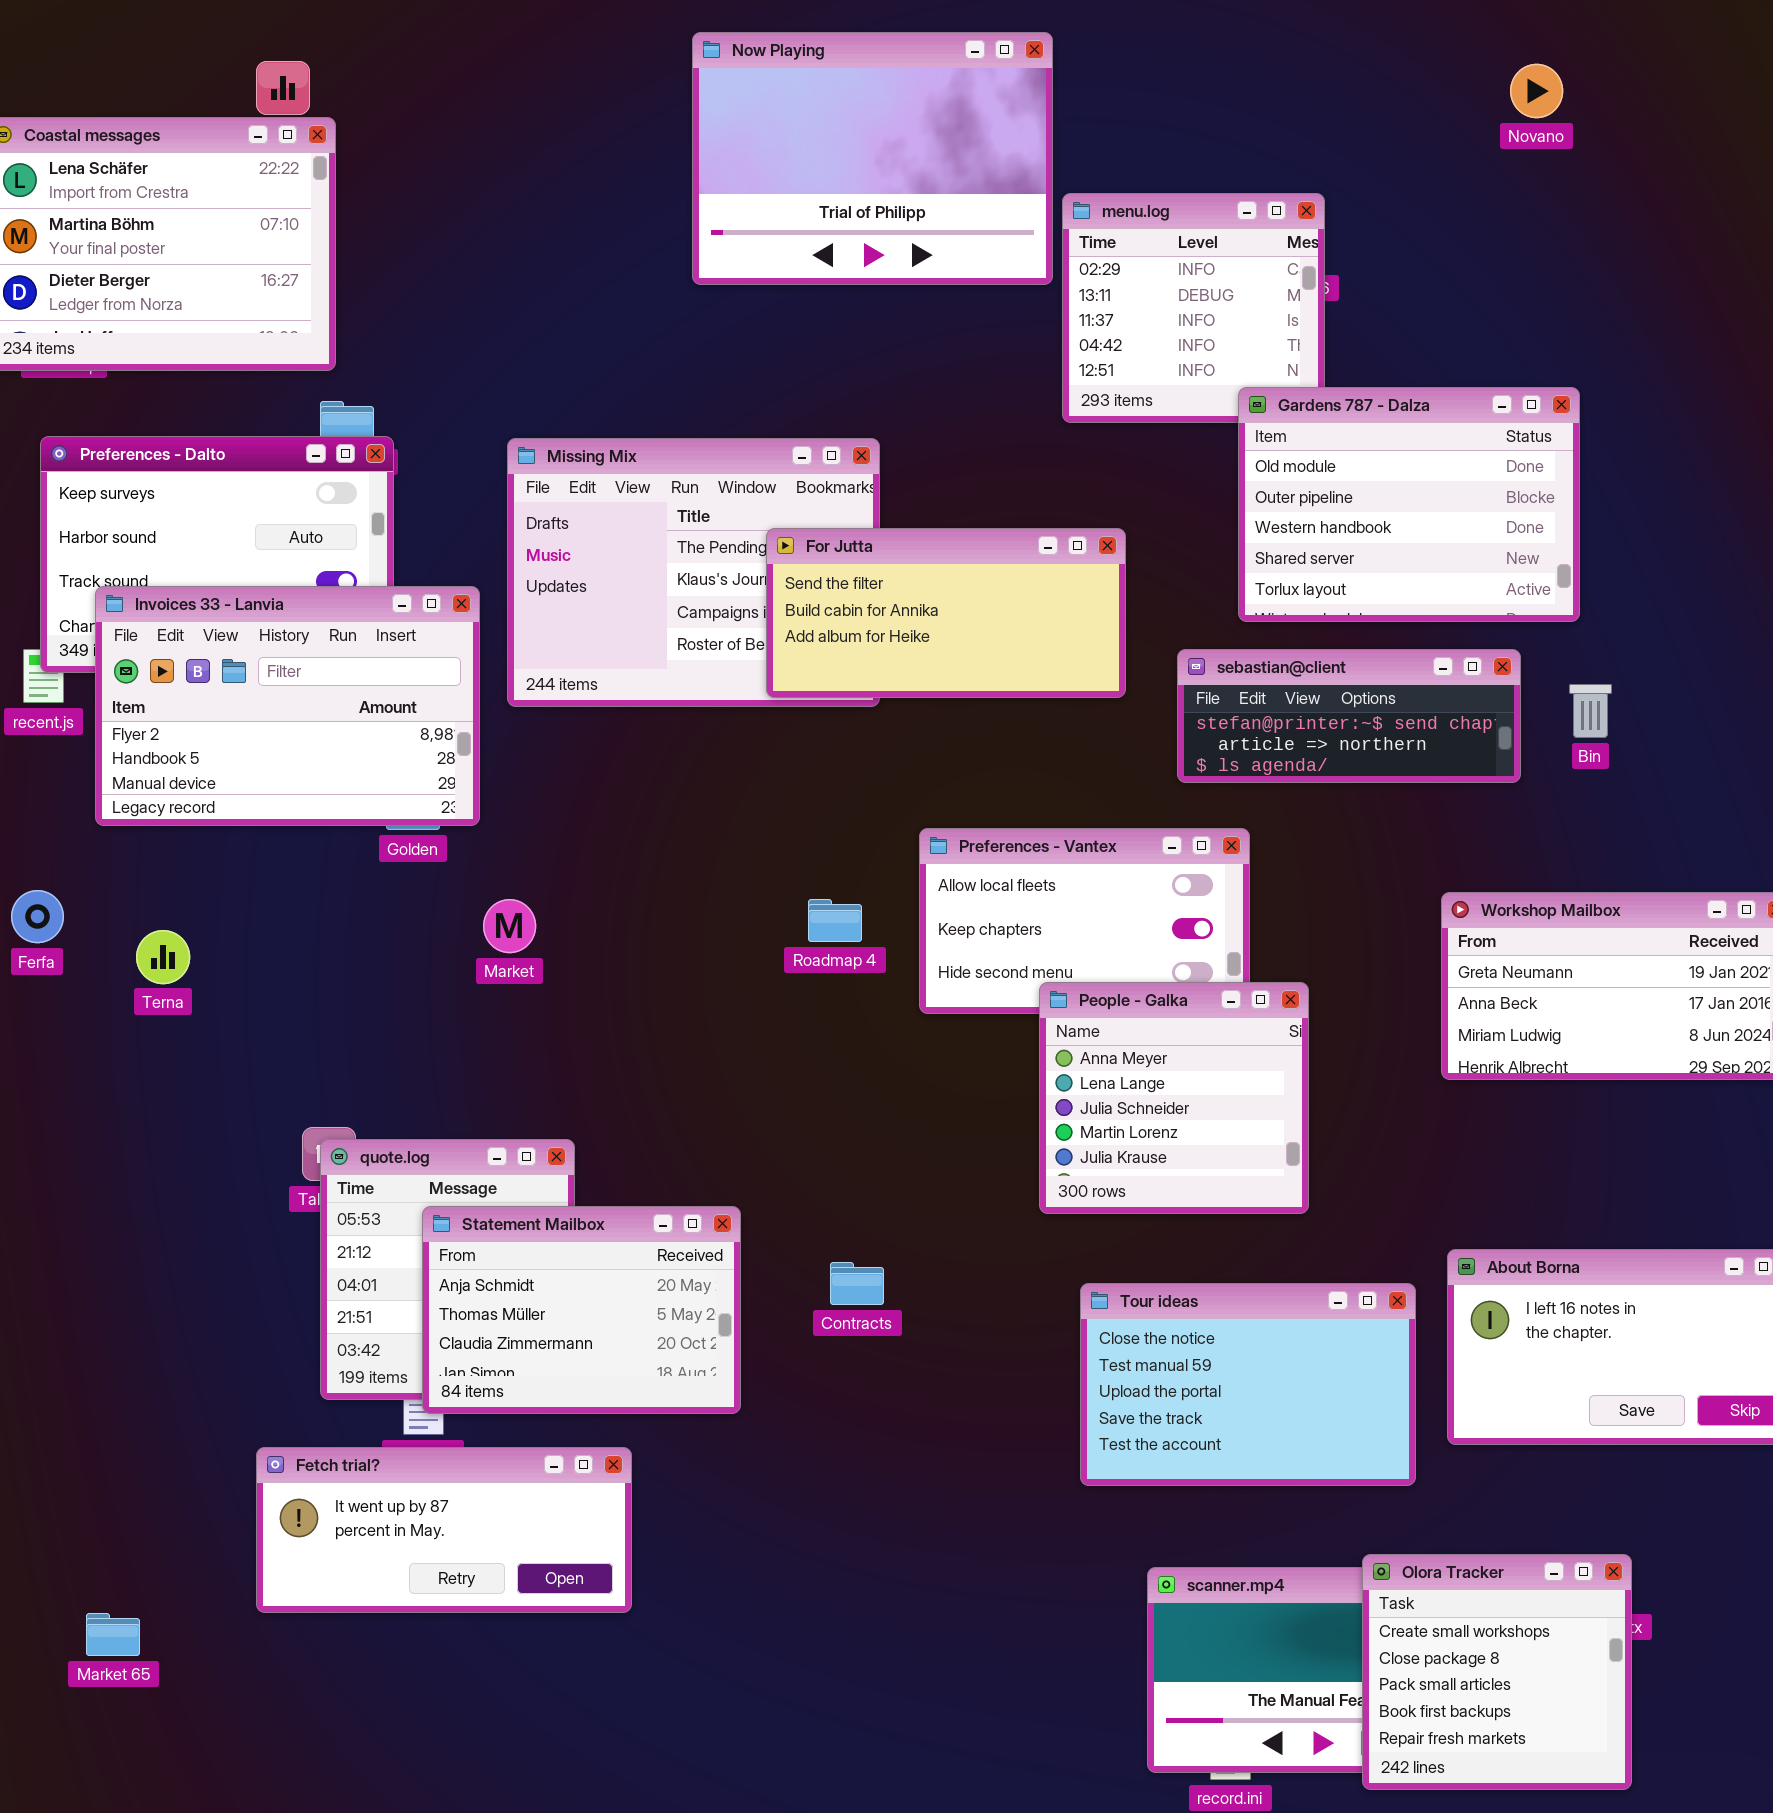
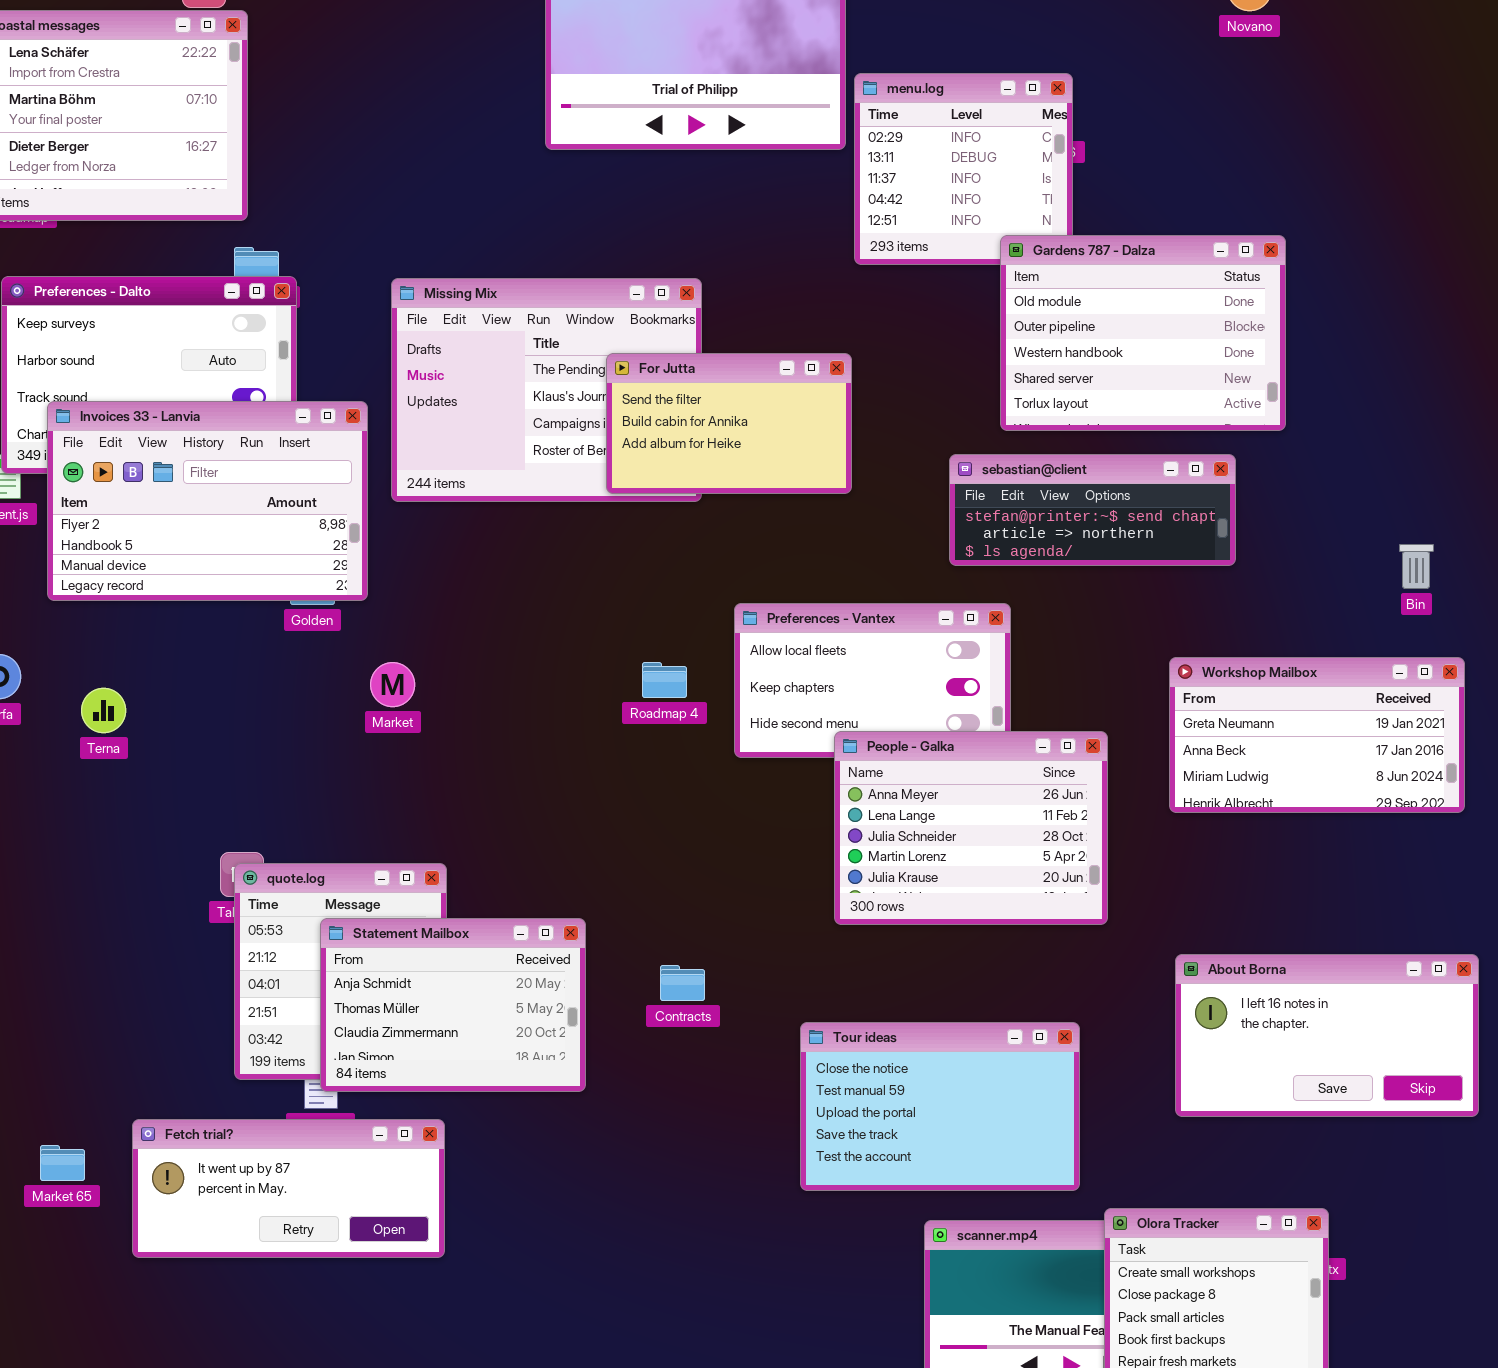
For Jutta: [766,528,1126,698] -> [606,353,852,494], resized
Bin: [1569,684,1612,738] -> [1399,544,1434,589], moved
People - Galka: [1039,982,1309,1214] -> [834,731,1108,925], resized
Tour ideas: [1080,1283,1416,1486] -> [800,1022,1080,1191], moved
Fetch trial?: [256,1447,632,1613] -> [132,1119,445,1258], moved
Market 65: [86,1613,140,1656] -> [40,1145,85,1181], moved

